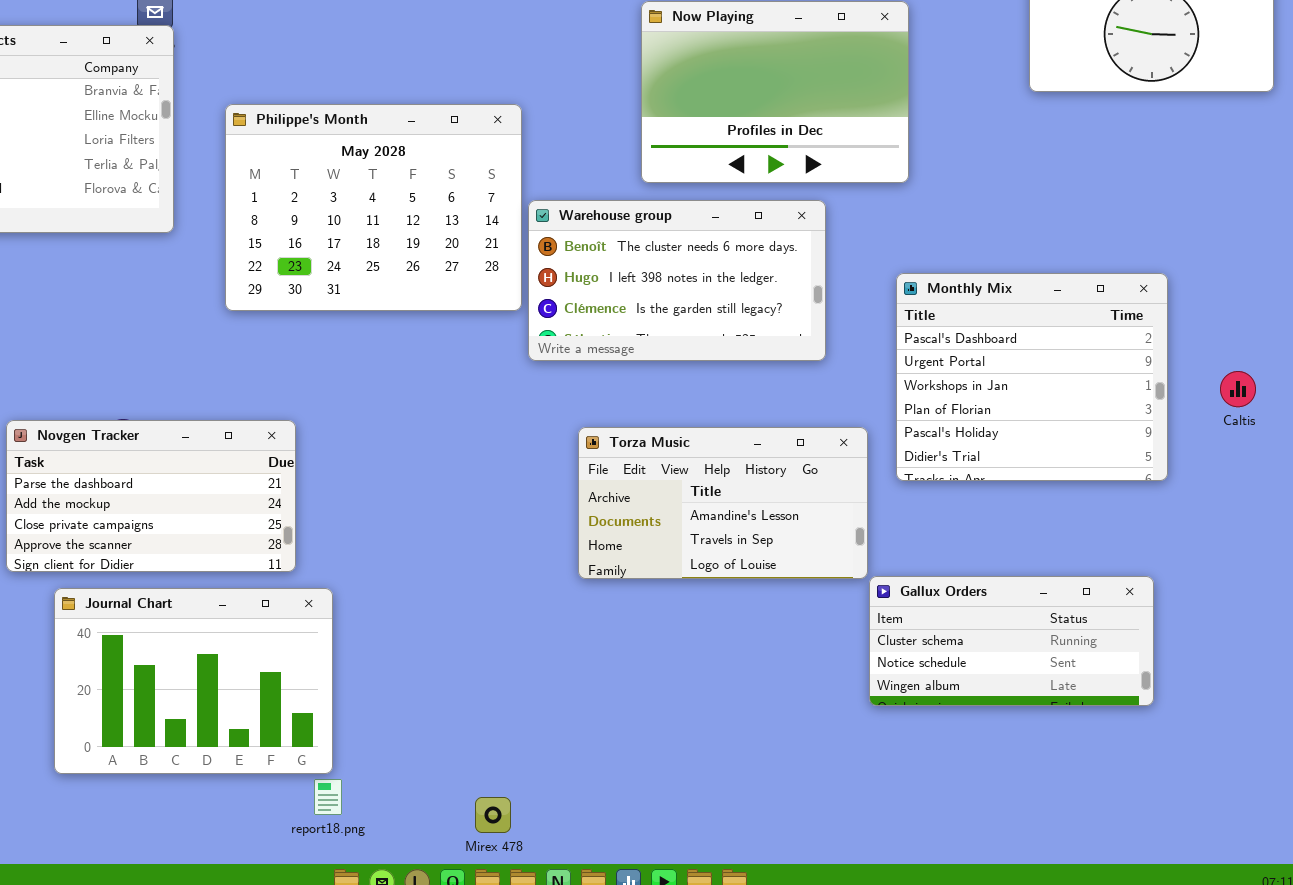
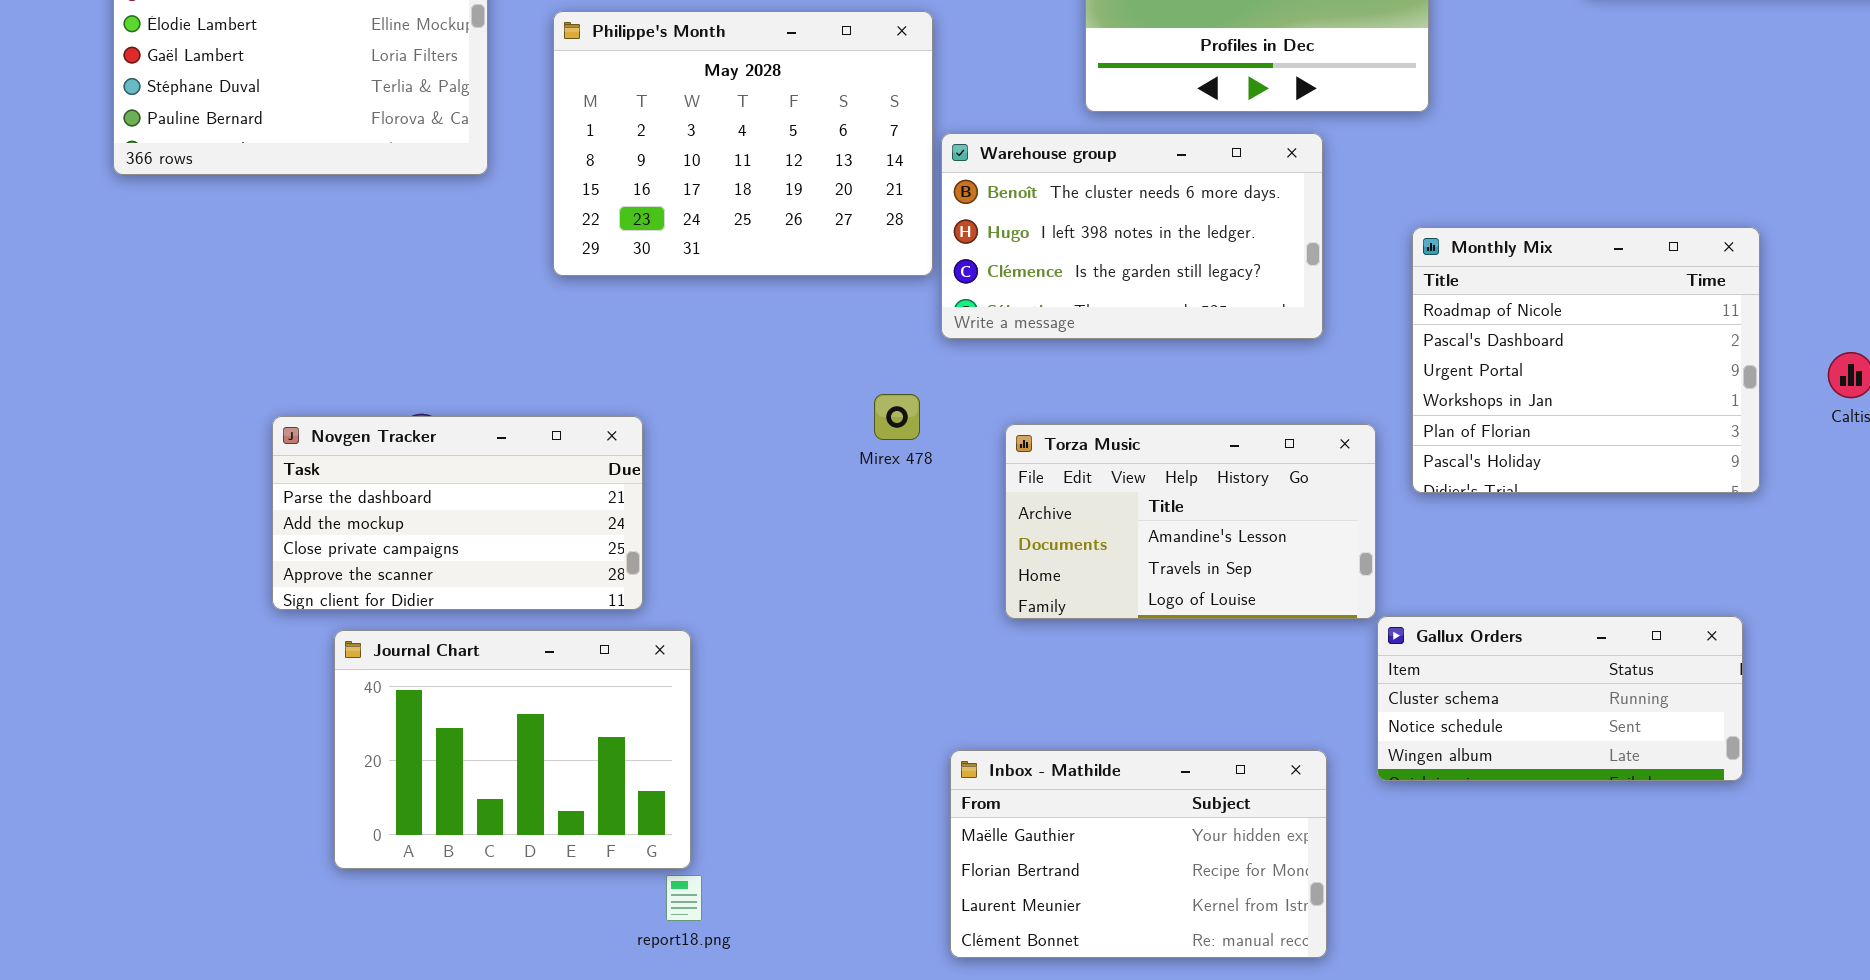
Monthly Mix: [896,273,1168,481] -> [1412,227,1760,493], scrolled up 1 row
Inbox - Mathilde: none -> [950,750,1327,958], opened
Mirex 478: [475,797,511,833] -> [874,394,920,440], moved

